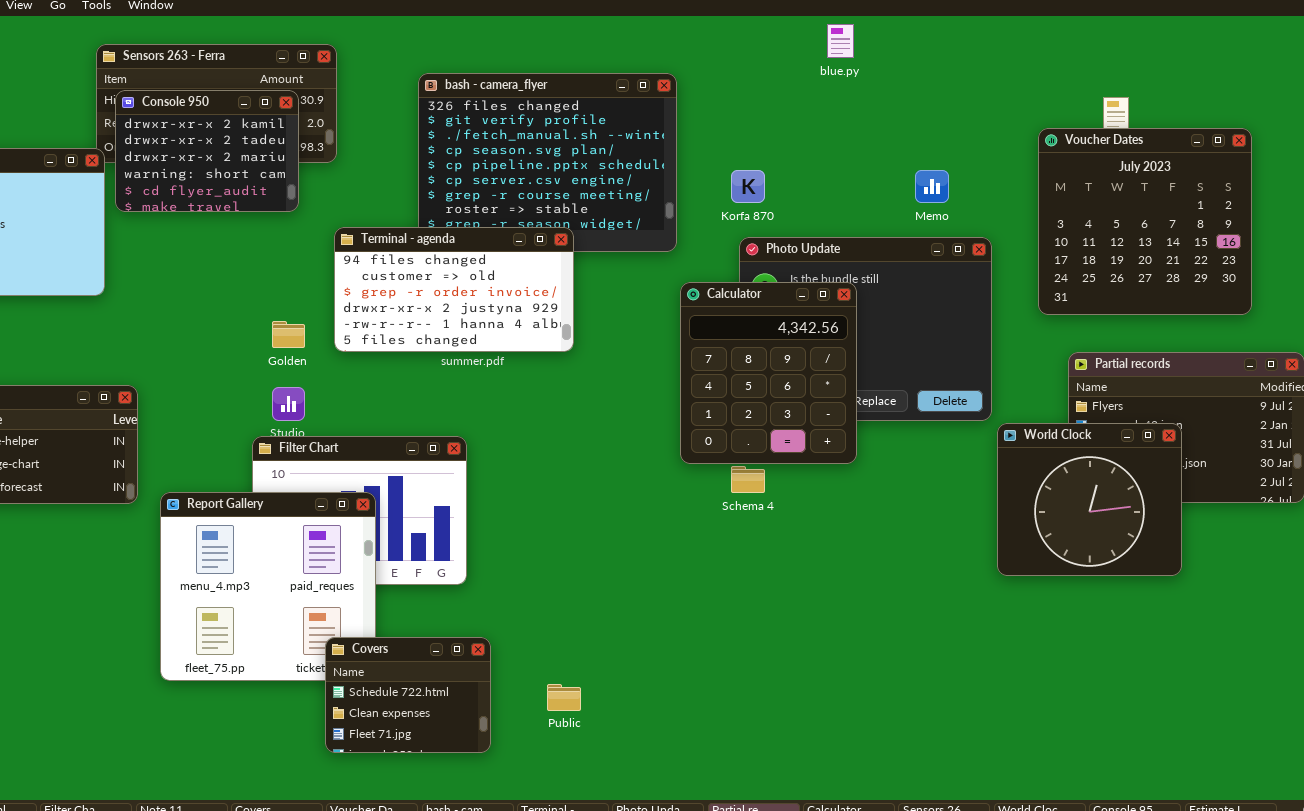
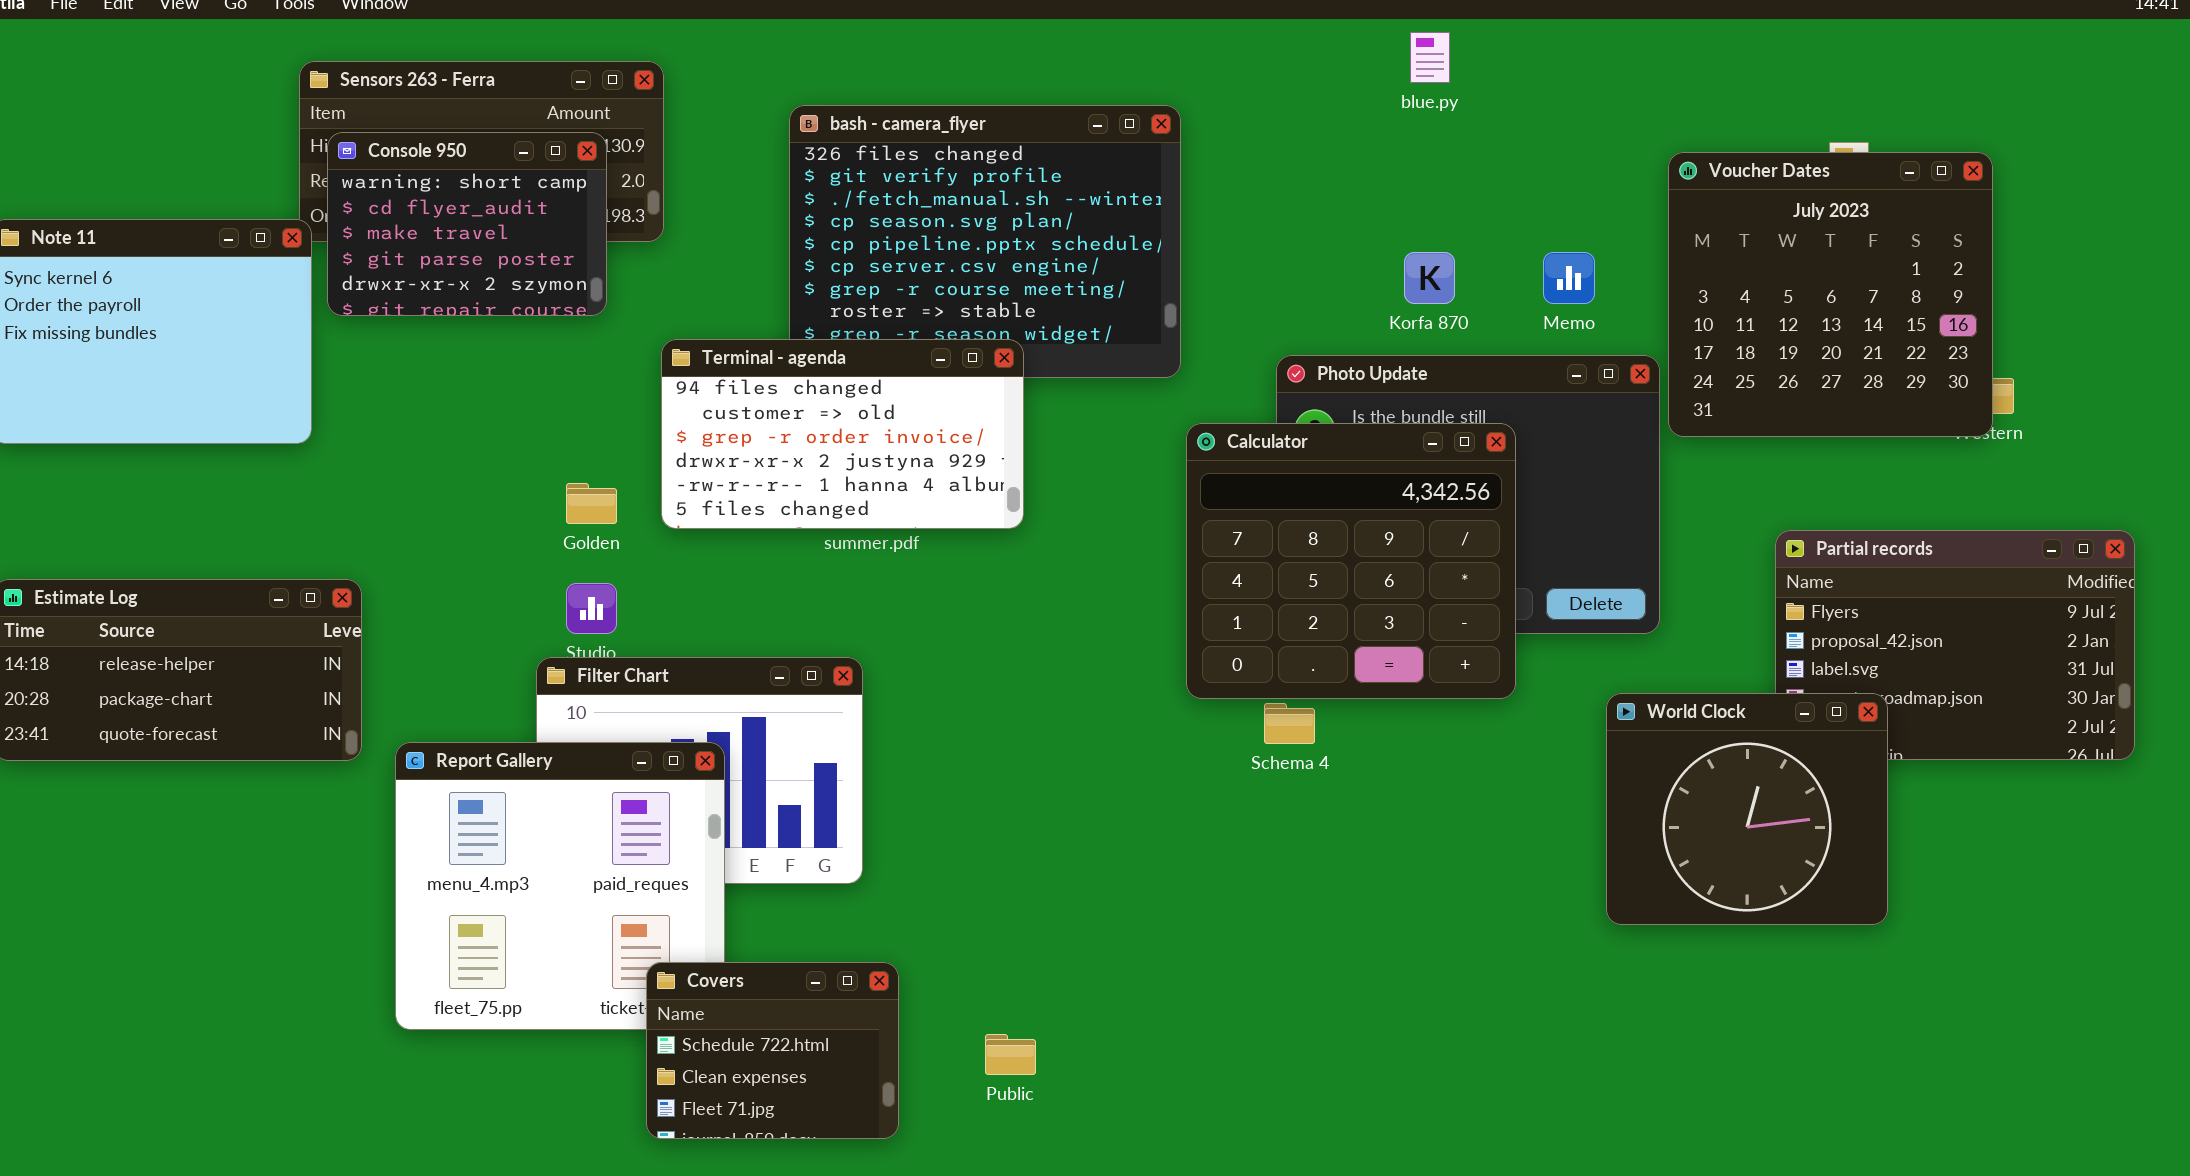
Console 950: [115,90,299,212] -> [327,132,607,316], scrolled down 3 rows
Voucher Dates: [1038,128,1252,315] -> [1668,152,1993,437], moved
Korfa 870: [731,170,765,203] -> [1404,252,1455,304], moved
Calculator: [680,282,857,464] -> [1186,423,1516,699], resized
World Clock: [997,423,1182,576] -> [1606,693,1888,925], moved

